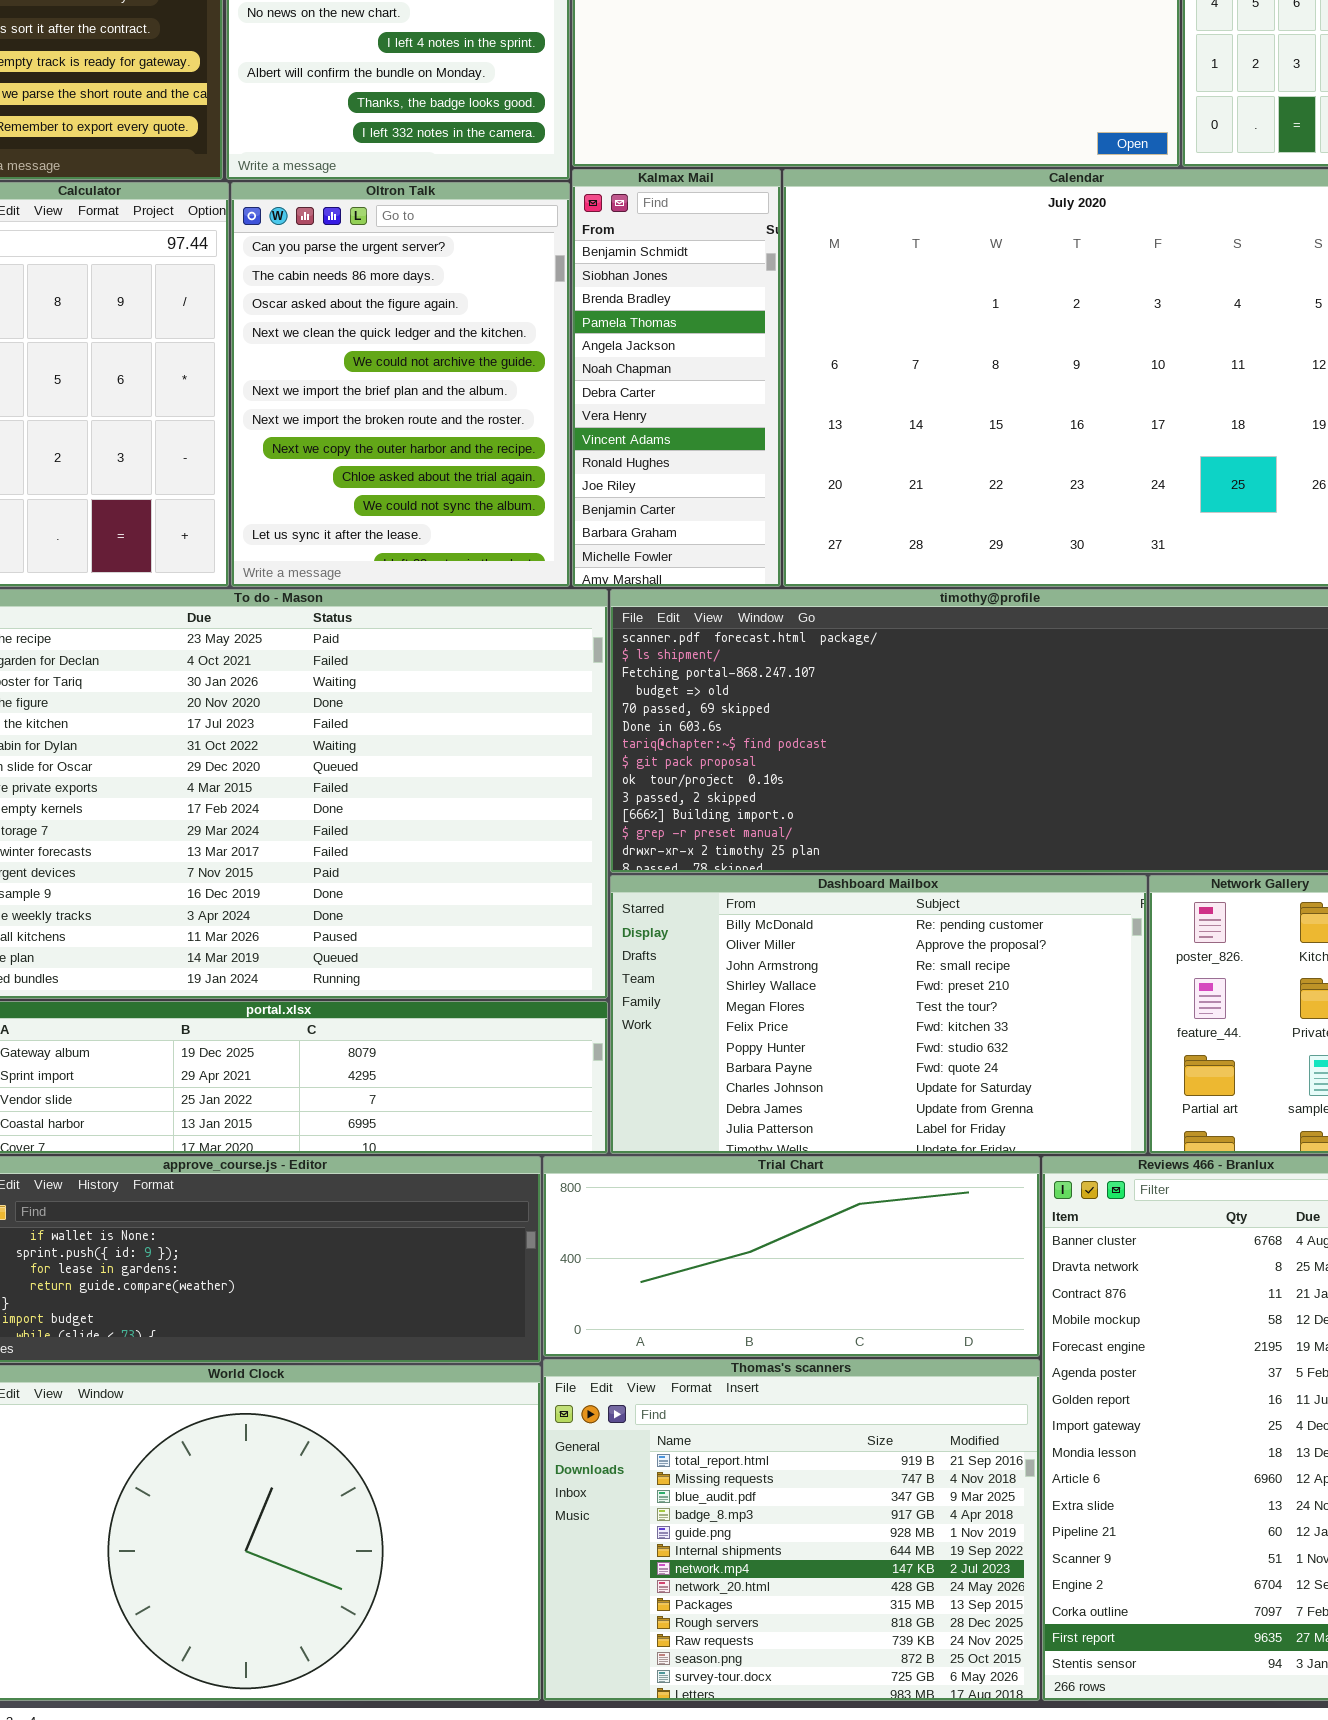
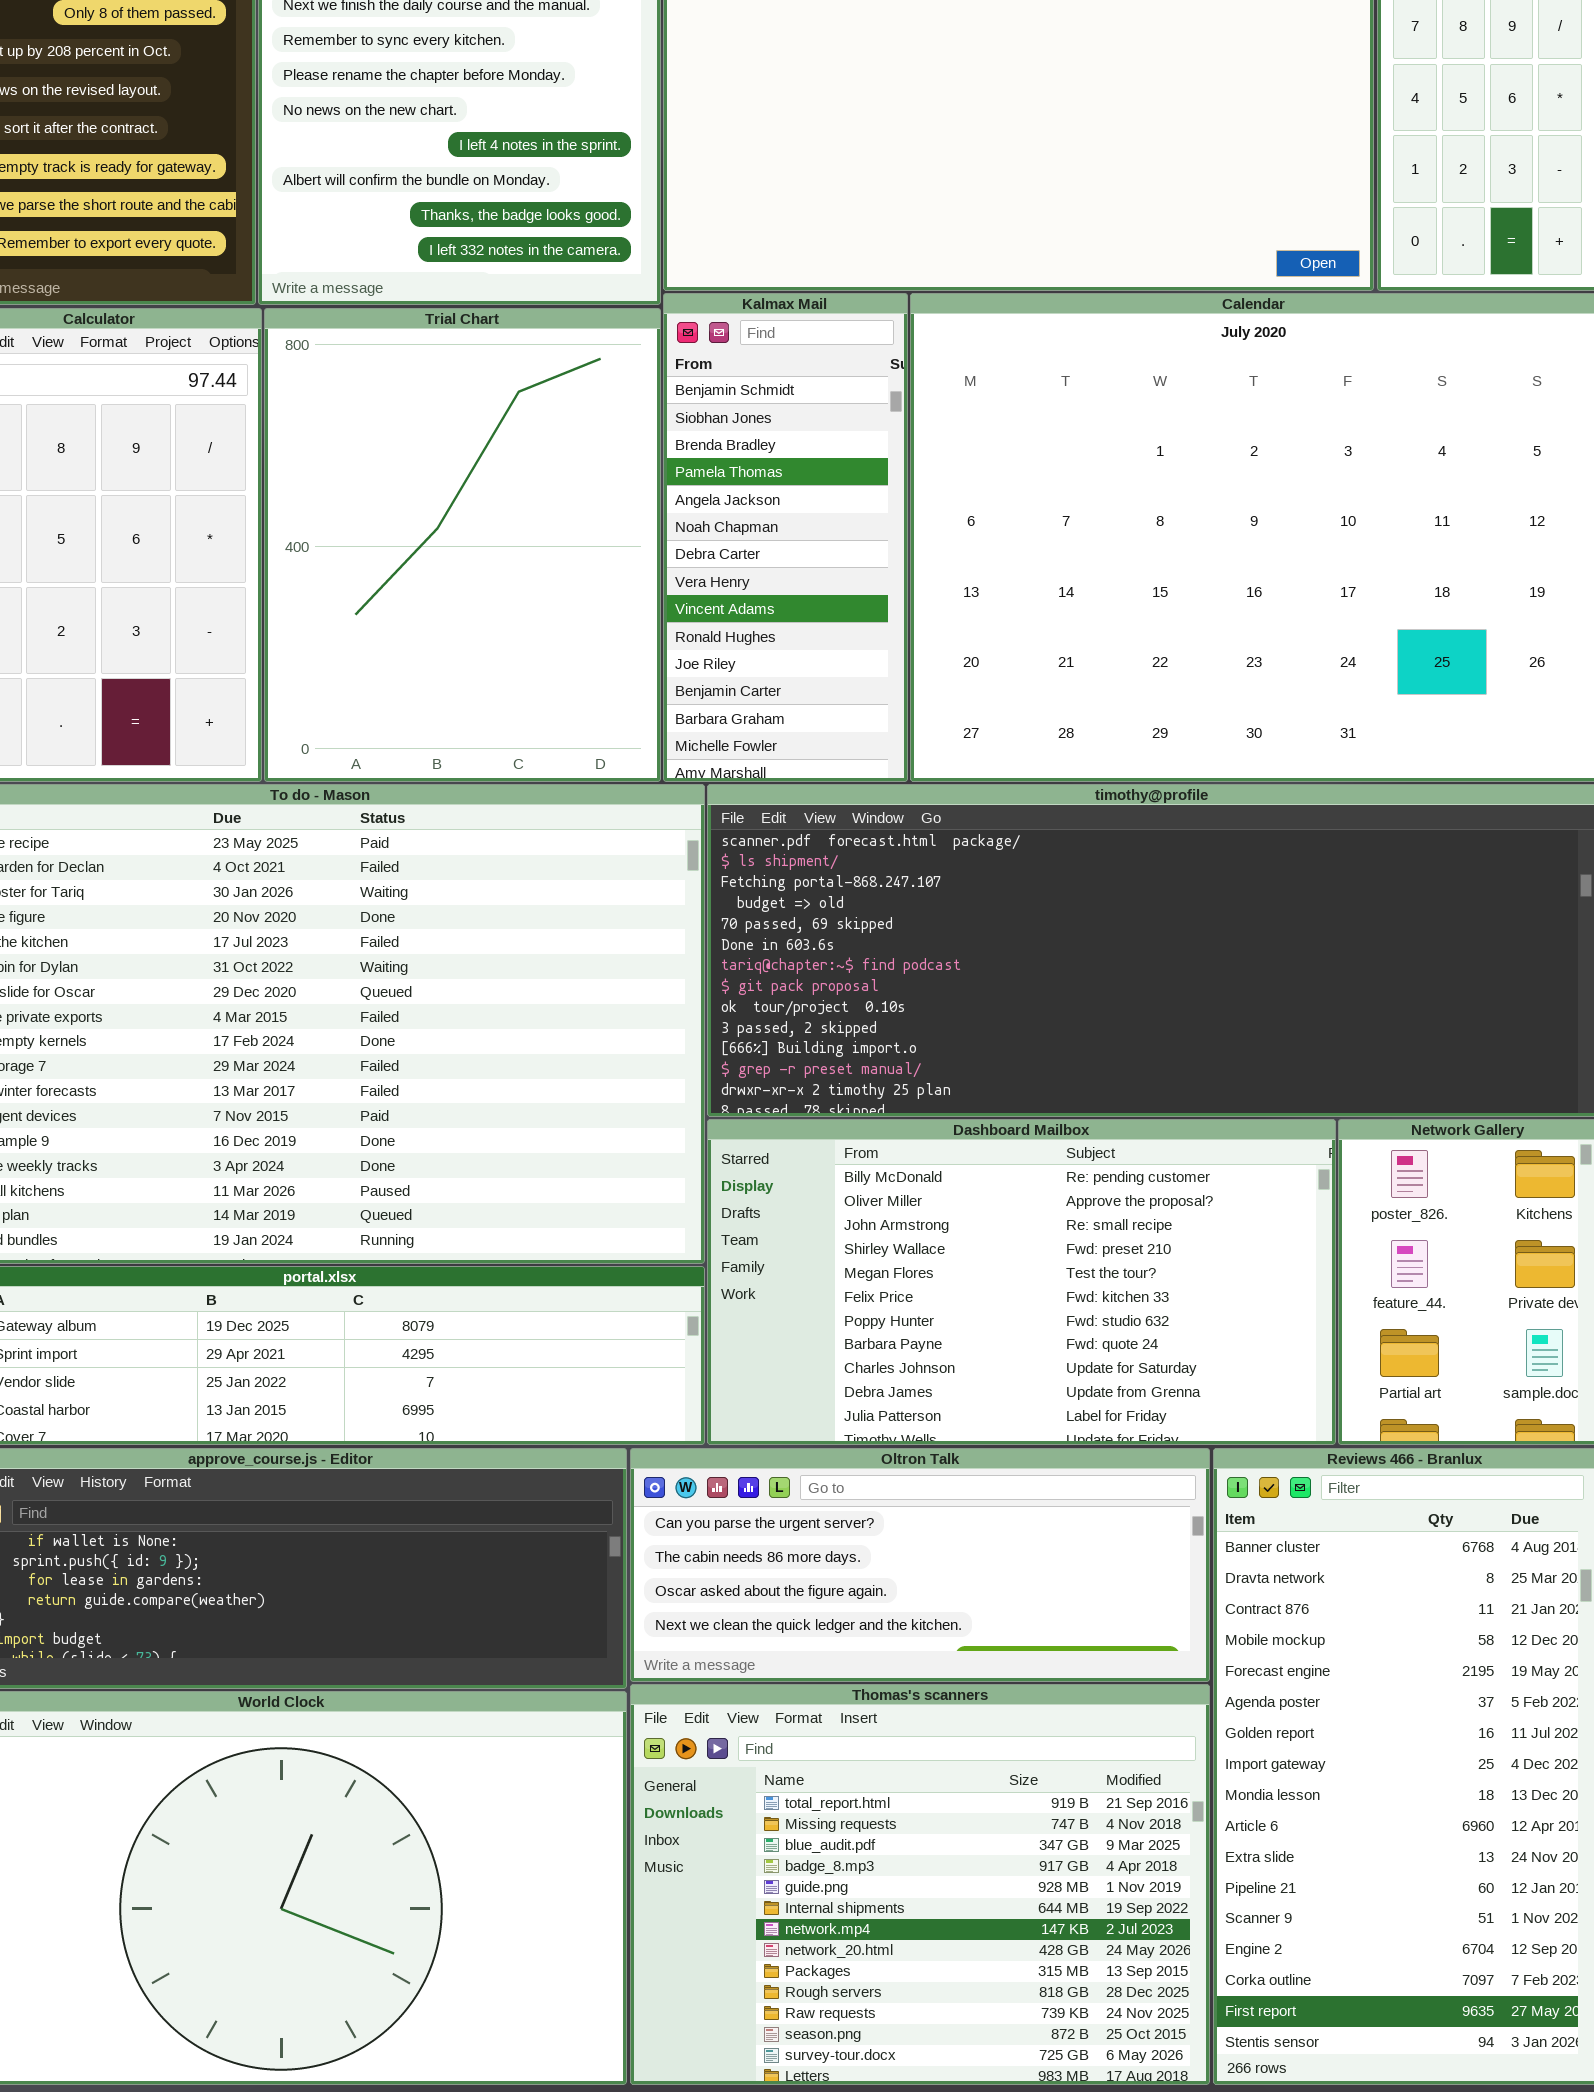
Oltron Talk: [231,182,570,587] -> [630,1448,1210,1682], moved, resized
Trial Chart: [543,1156,1040,1357] -> [264,308,661,782], moved, resized

